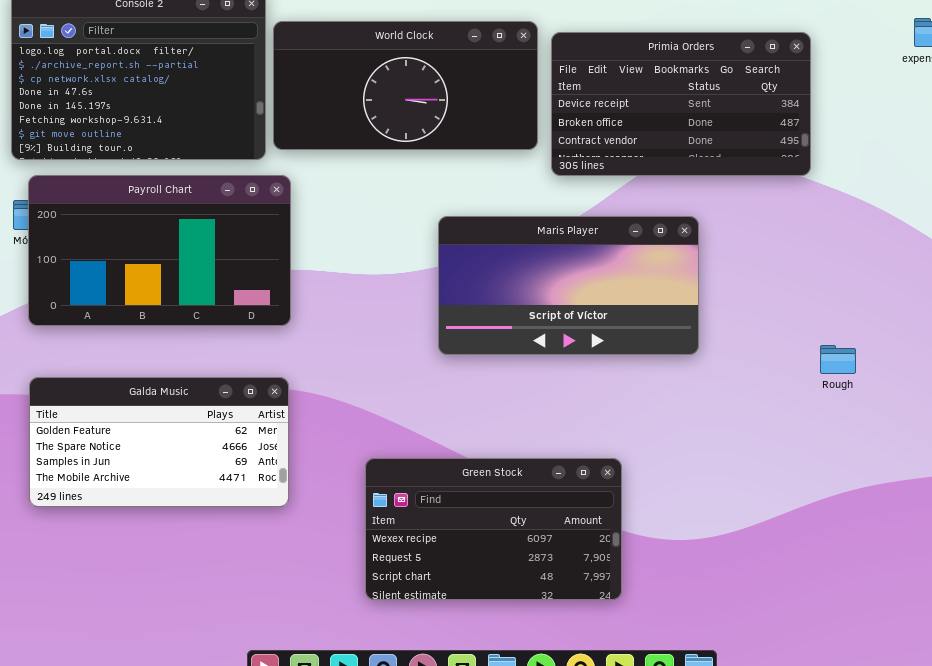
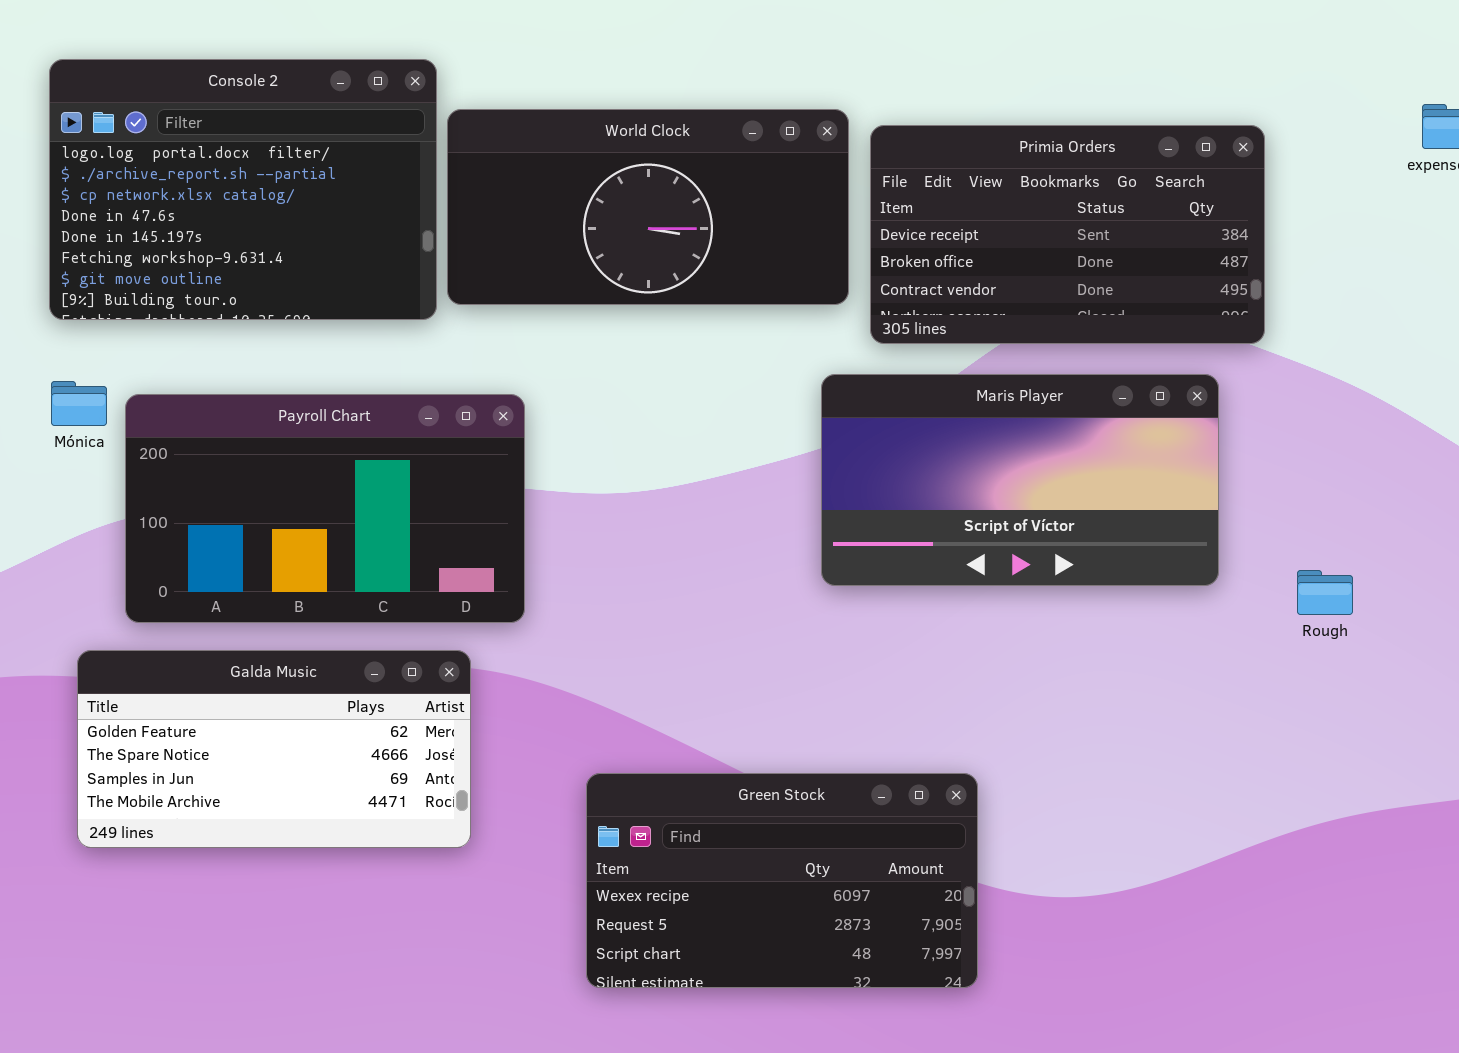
Payroll Chart: [28,175,291,326] -> [125,394,525,623], moved
Maris Player: [438,216,699,355] -> [821,374,1219,586], moved
Rough: [820,345,856,374] -> [1297,570,1353,615], moved

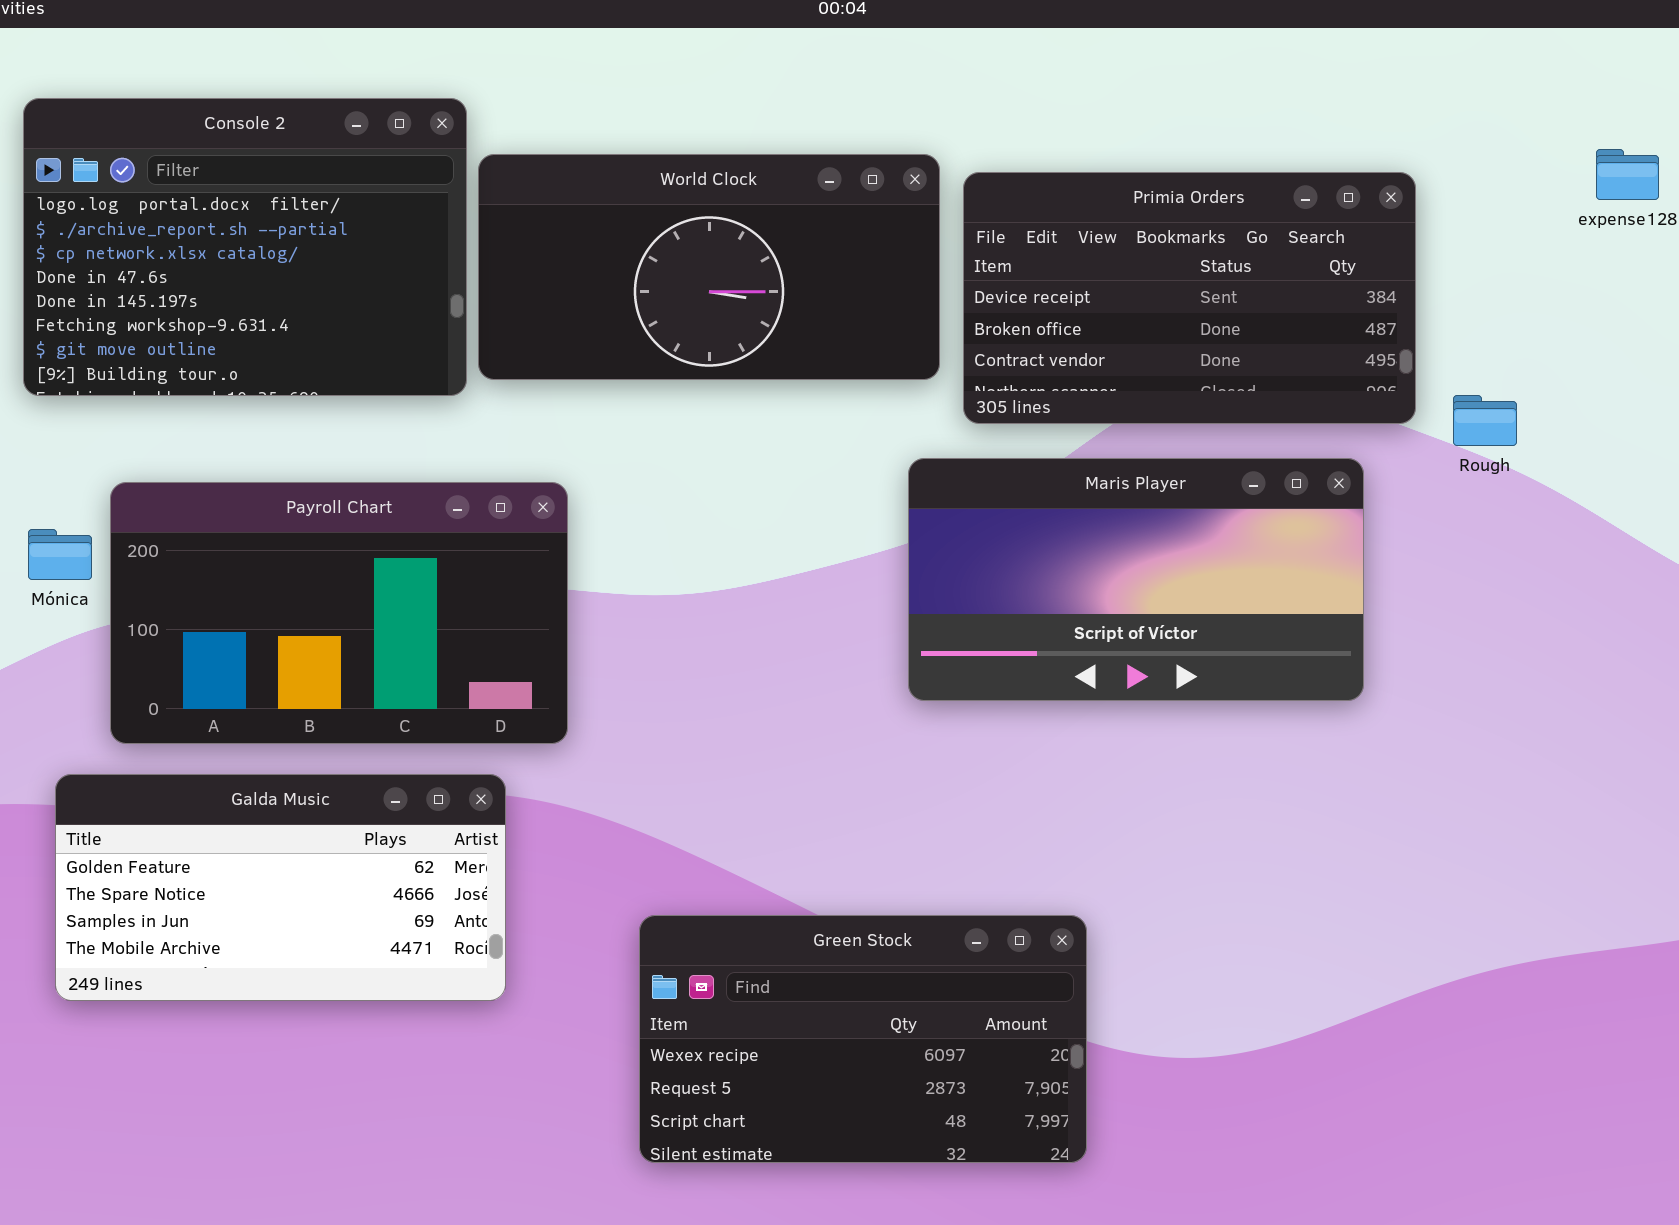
Mónica: [51,381,107,426] -> [28,529,92,580], moved
Rough: [1297,570,1353,615] -> [1453,395,1517,446], moved

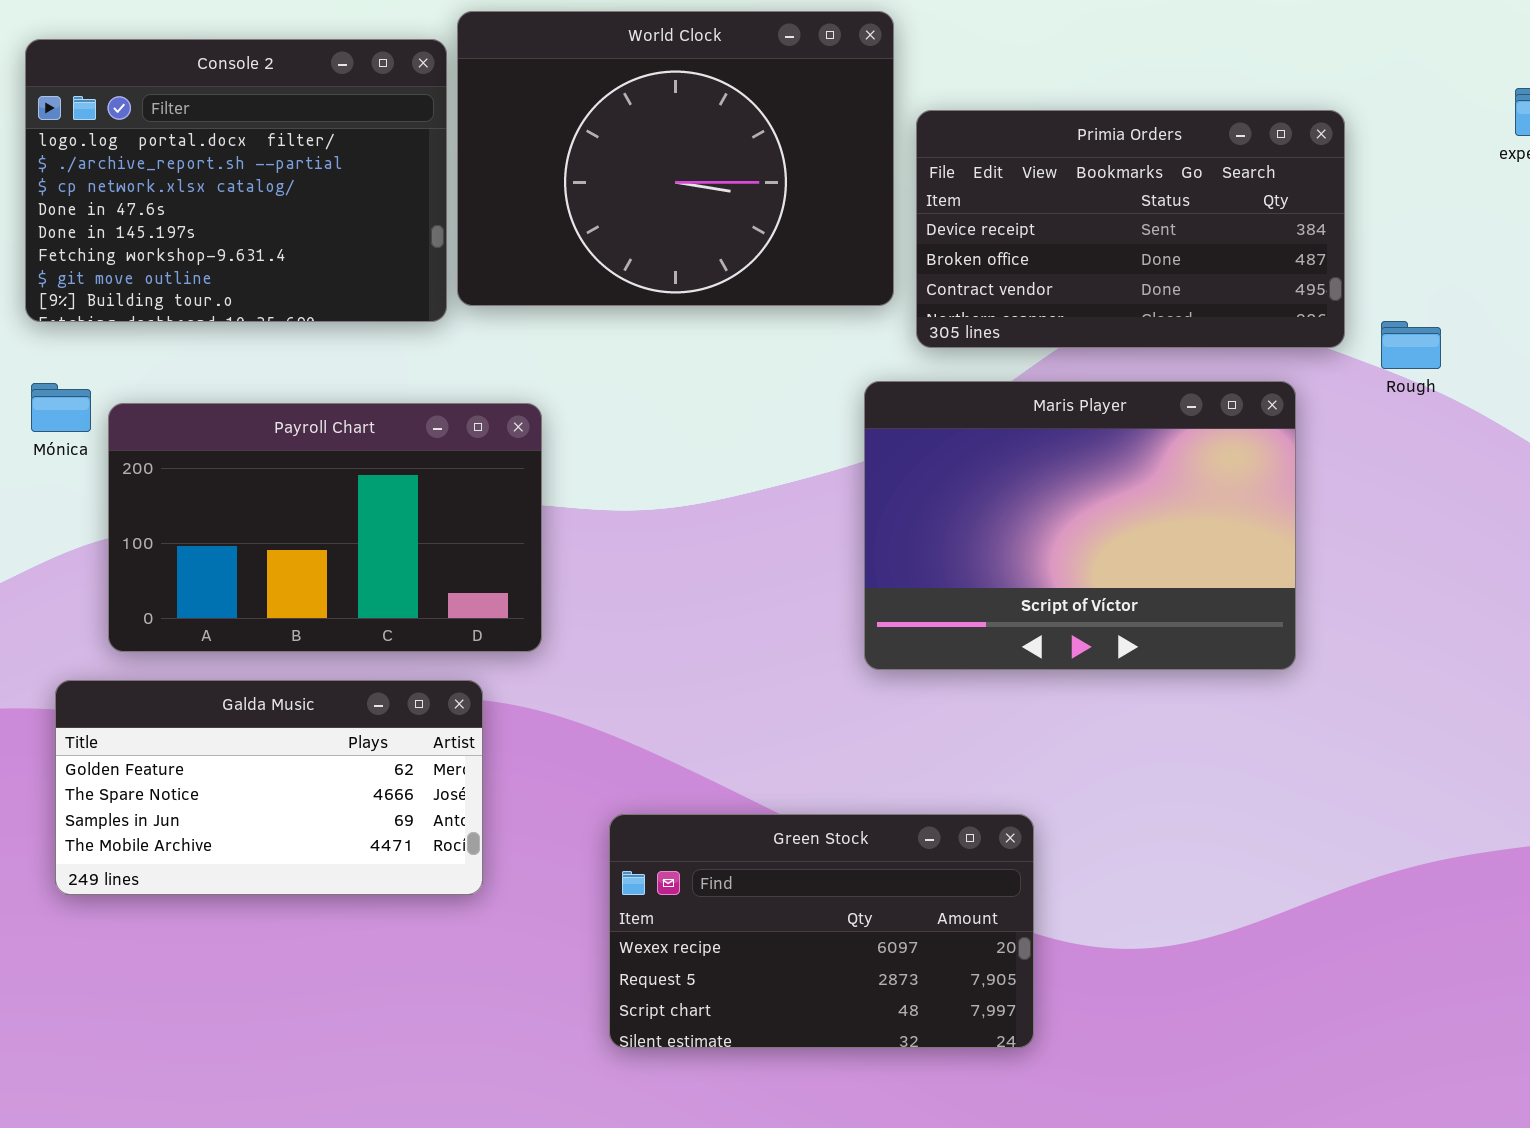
World Clock: [478,154,940,380] -> [457,11,894,306], resized
Maris Player: [908,458,1364,701] -> [864,381,1296,670], resized
Mónica: [28,529,92,580] -> [31,383,91,432], moved

